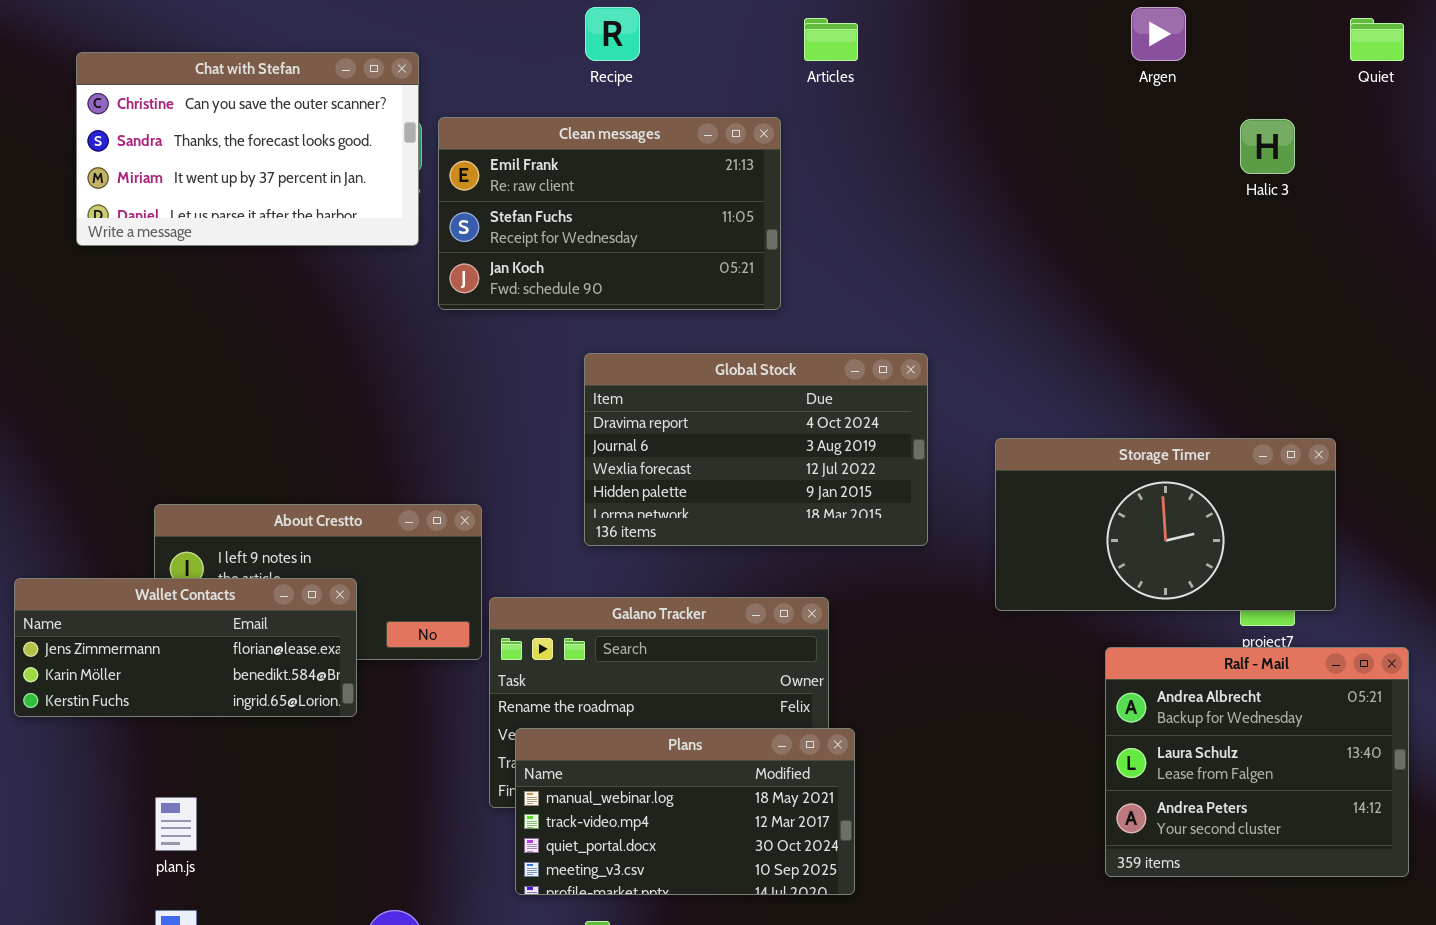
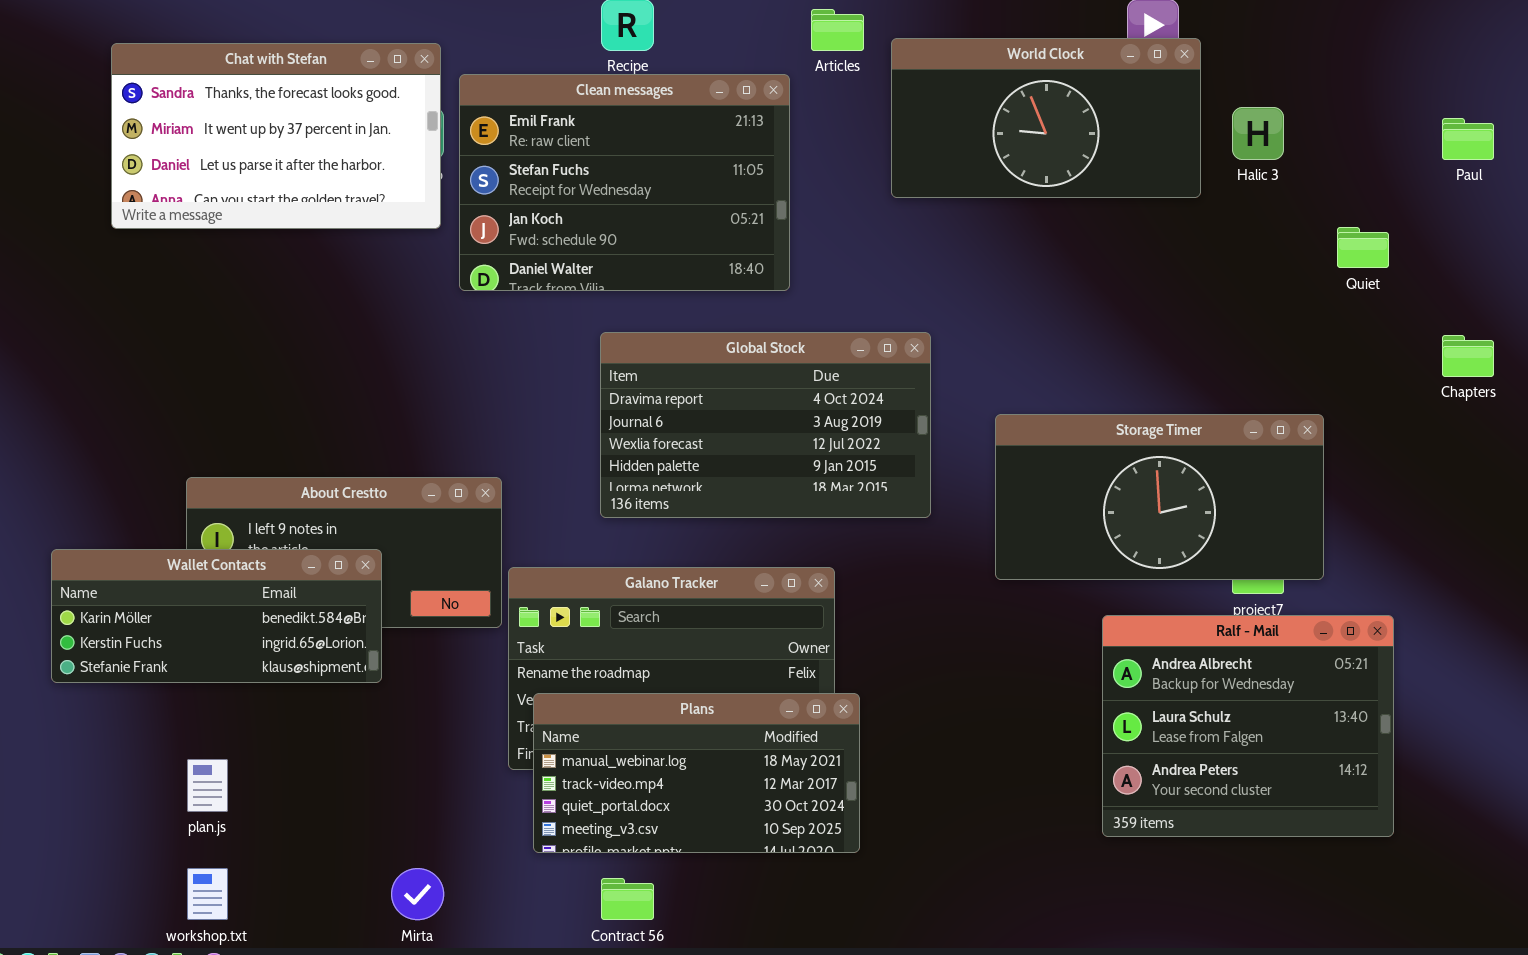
Quiet: [1350,18,1404,61] -> [1337,227,1389,268], moved
World Clock: none -> [891,38,1201,198], opened
Chat with Stefan: [76,52,419,246] -> [111,43,441,229], scrolled down 1 row
Clean messages: [438,117,781,310] -> [459,74,790,291], resized
Wallet Contacts: [14,578,357,717] -> [51,549,382,683], scrolled down 1 row

